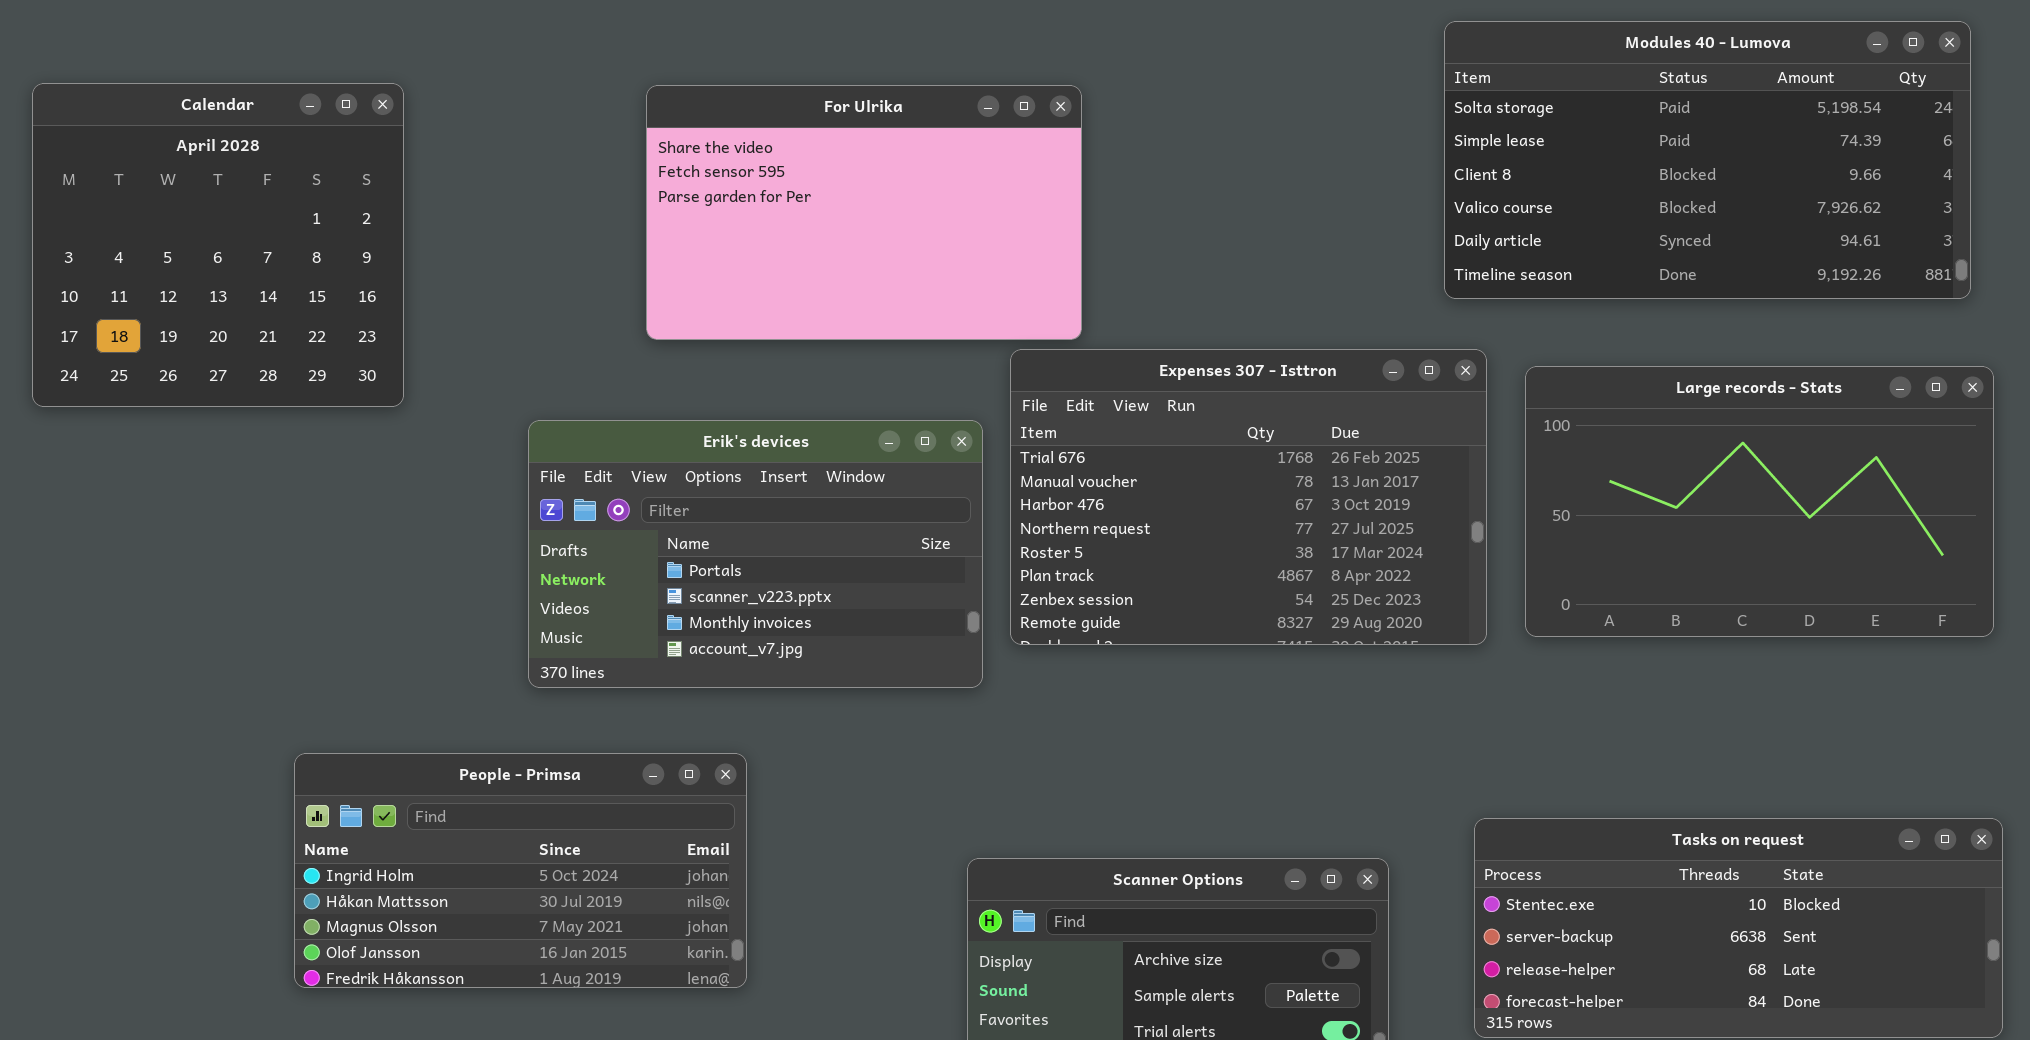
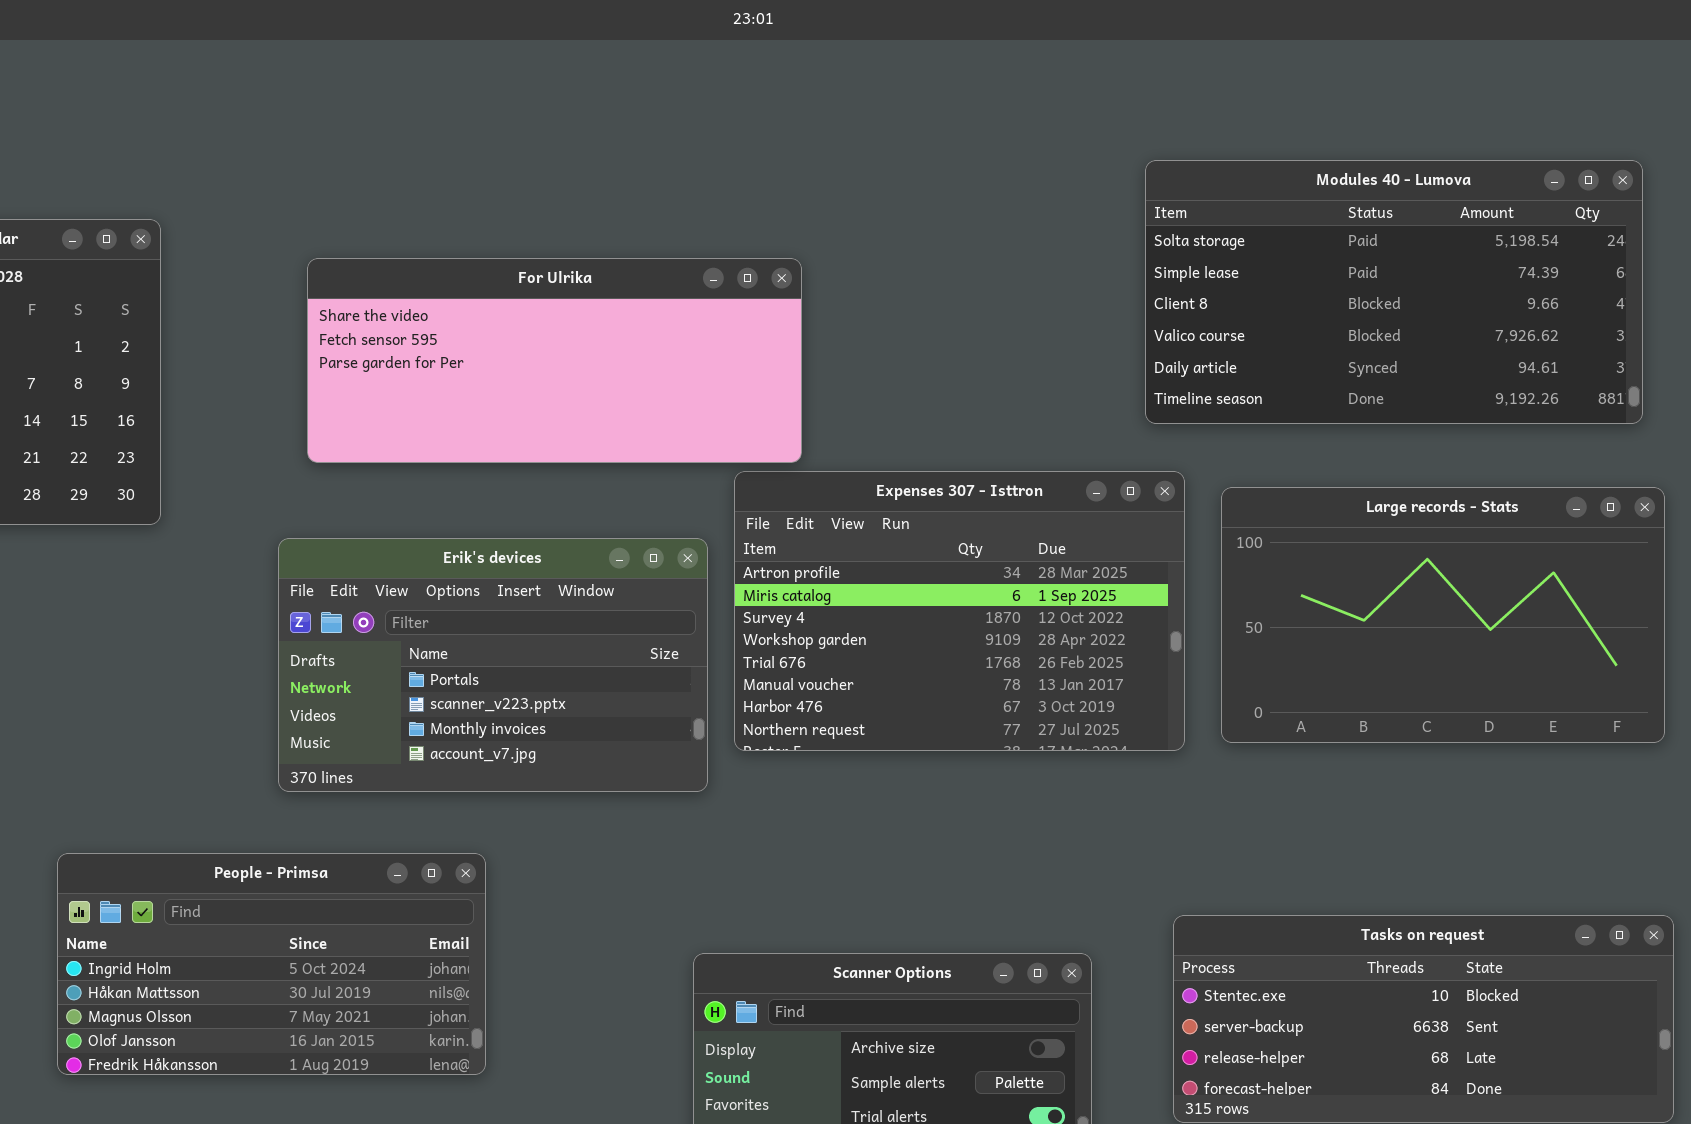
For Ulrika: [646,85,1082,340] -> [307,258,802,463], resized
Expenses 307 - Isttron: [1010,349,1487,645] -> [734,471,1185,751], scrolled up 4 rows

